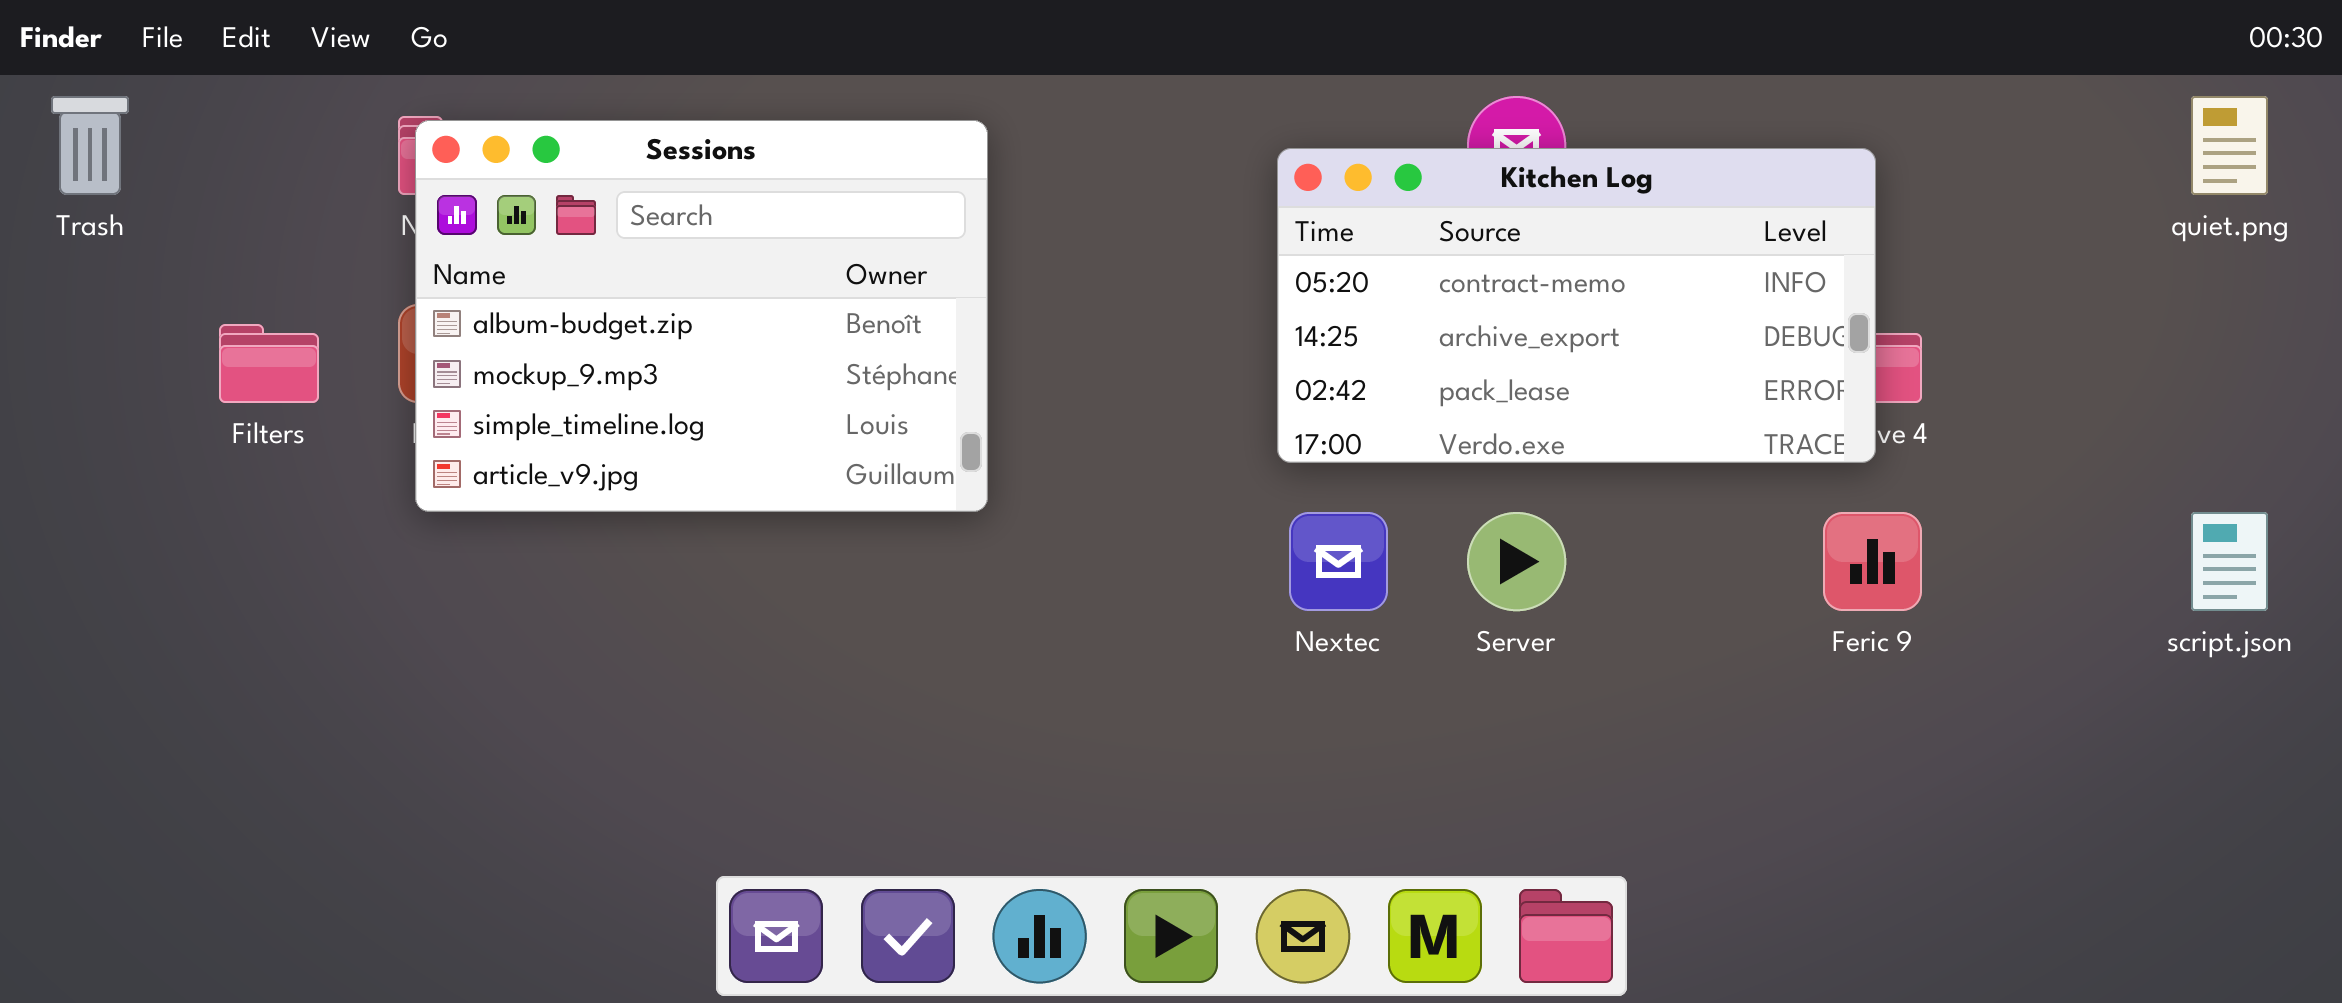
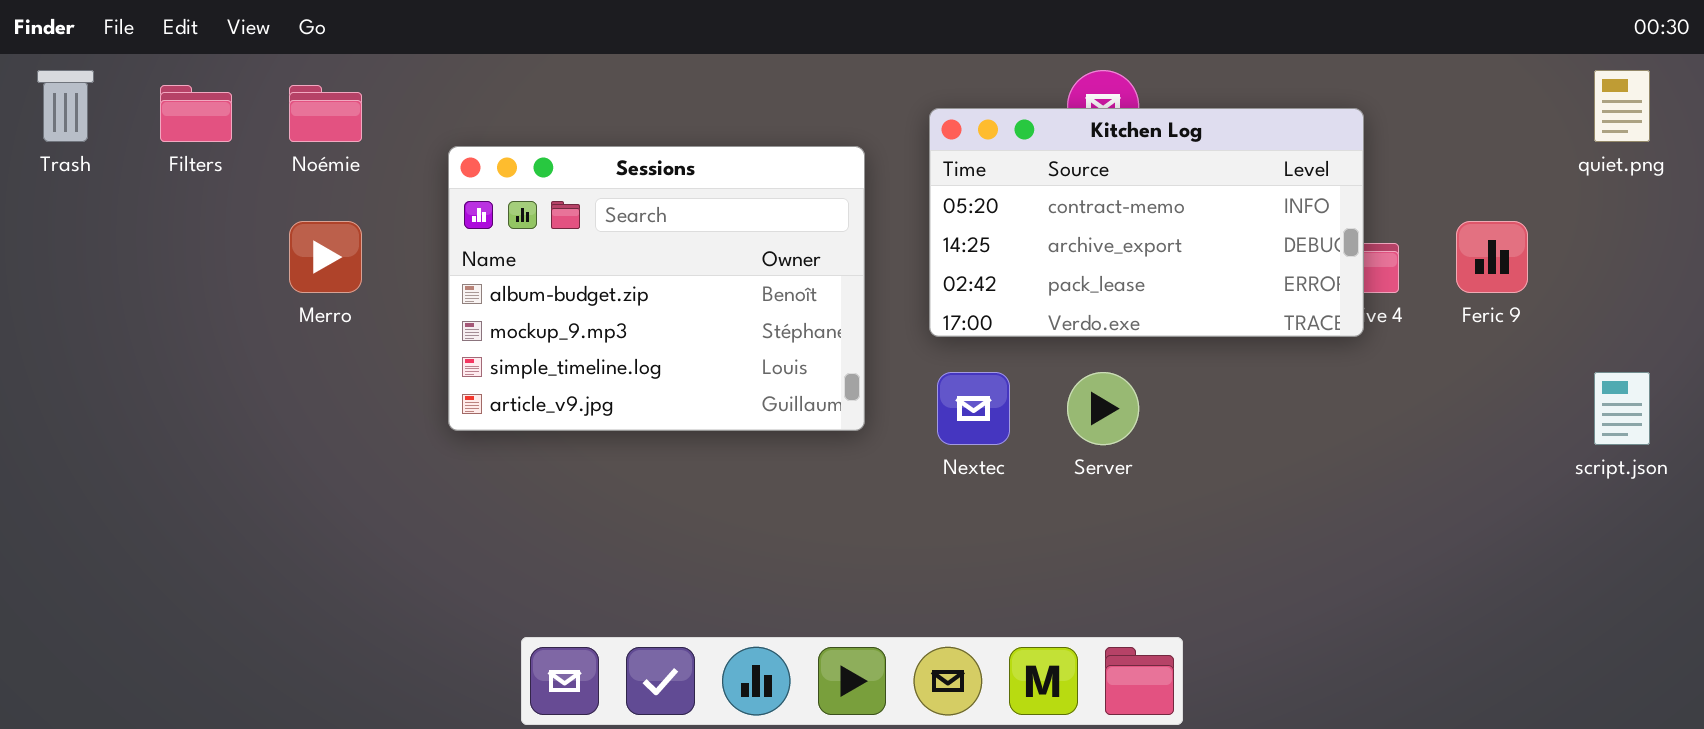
Sessions: [415,120,988,512] -> [448,146,865,431], moved
Filters: [219,324,319,403] -> [160,85,232,142], moved
Feric 9: [1823,512,1922,611] -> [1456,221,1528,293], moved

